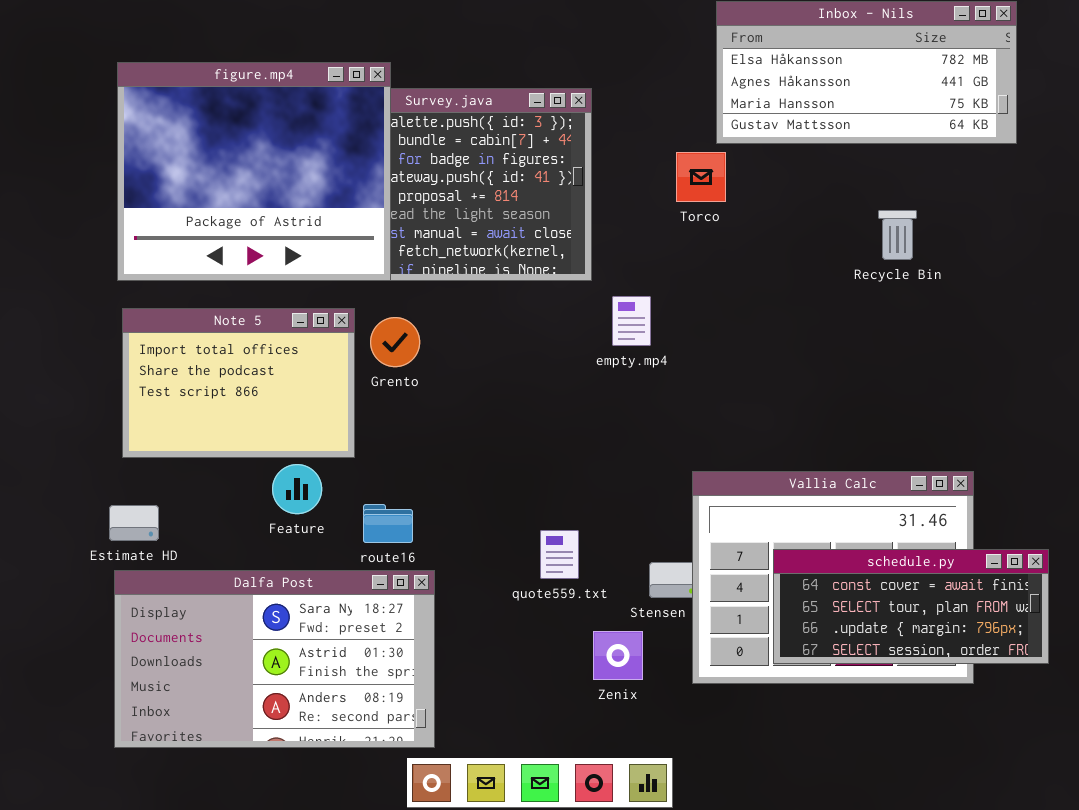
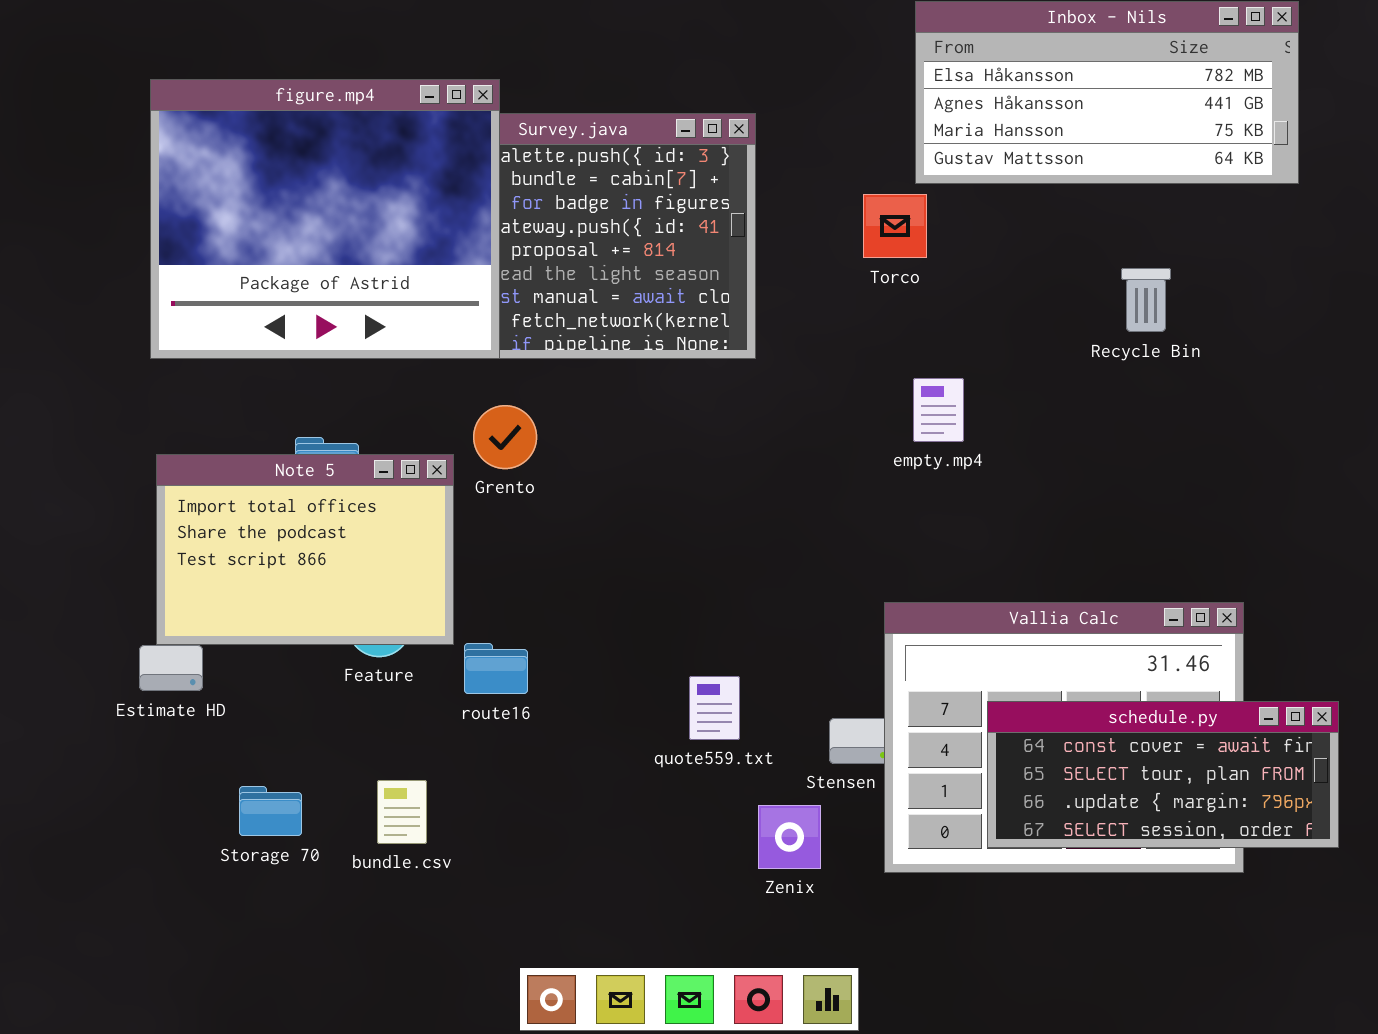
empty.mp4: [612,296,651,346] -> [913,378,964,442], moved
Note 5: [122,308,355,458] -> [156,454,454,645], moved
Dalfa Post: [114,570,435,748] -> none, closed

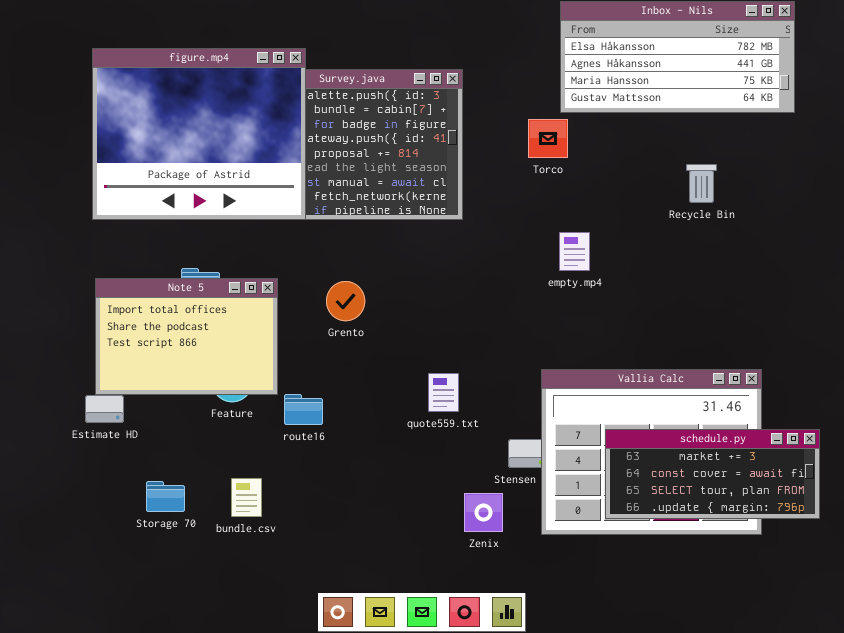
Grento: [473,405,537,469] -> [326,281,365,321], moved
quote559.txt: [689,676,740,740] -> [428,373,459,412], moved
schedule.py: [987,701,1339,848] -> [605,429,820,519], scrolled up 1 row

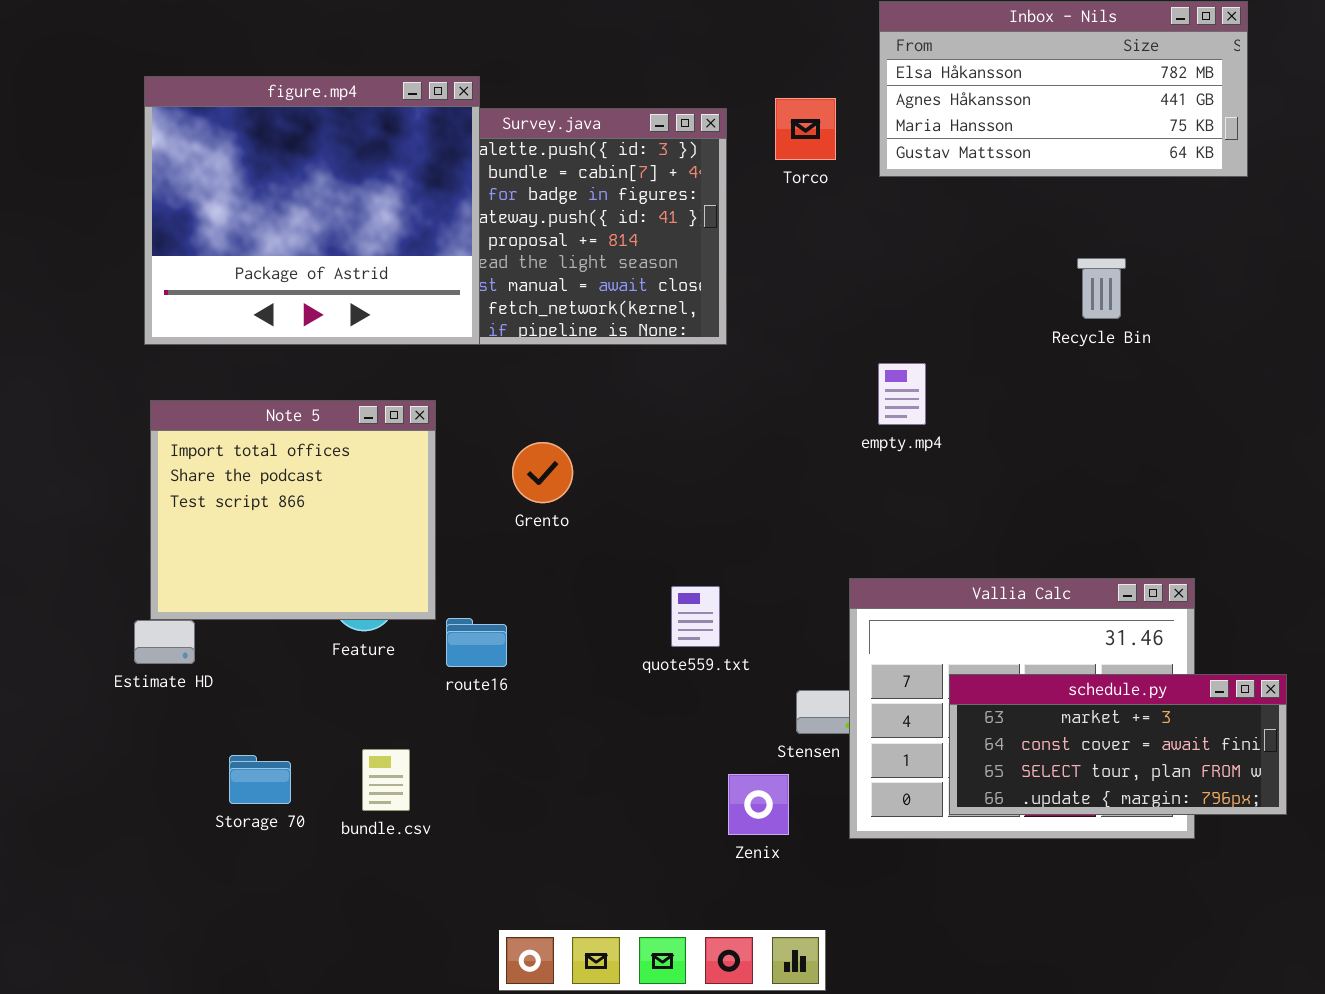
Torco: [528,119,568,158] -> [775,98,836,160], moved
Note 5: [95,278,278,395] -> [150,400,436,620], resized

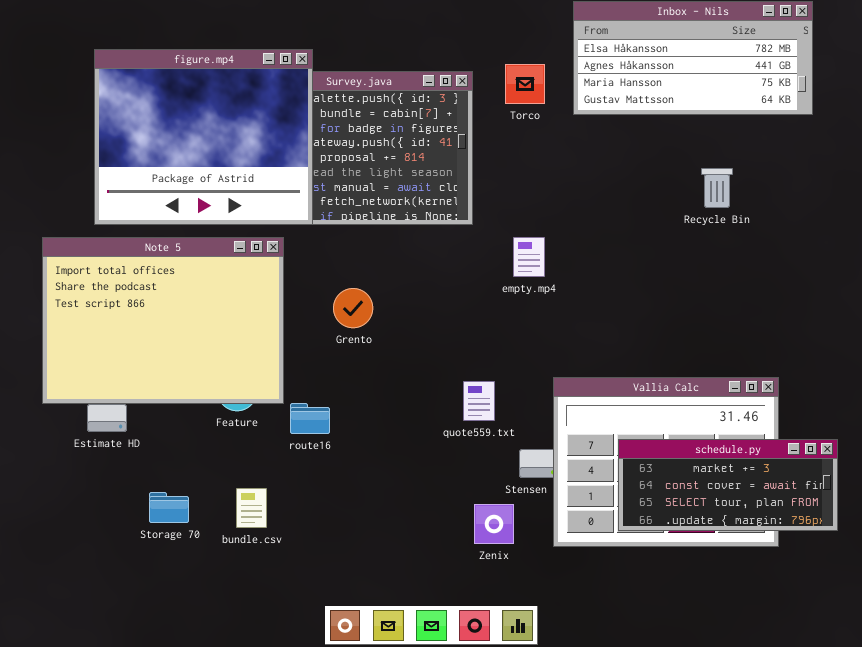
empty.mp4: [878,363,926,425] -> [513,237,545,277], moved
Note 5: [150,400,436,620] -> [42,237,284,404], resized
quote559.txt: [671,586,720,647] -> [463,381,495,421], moved

